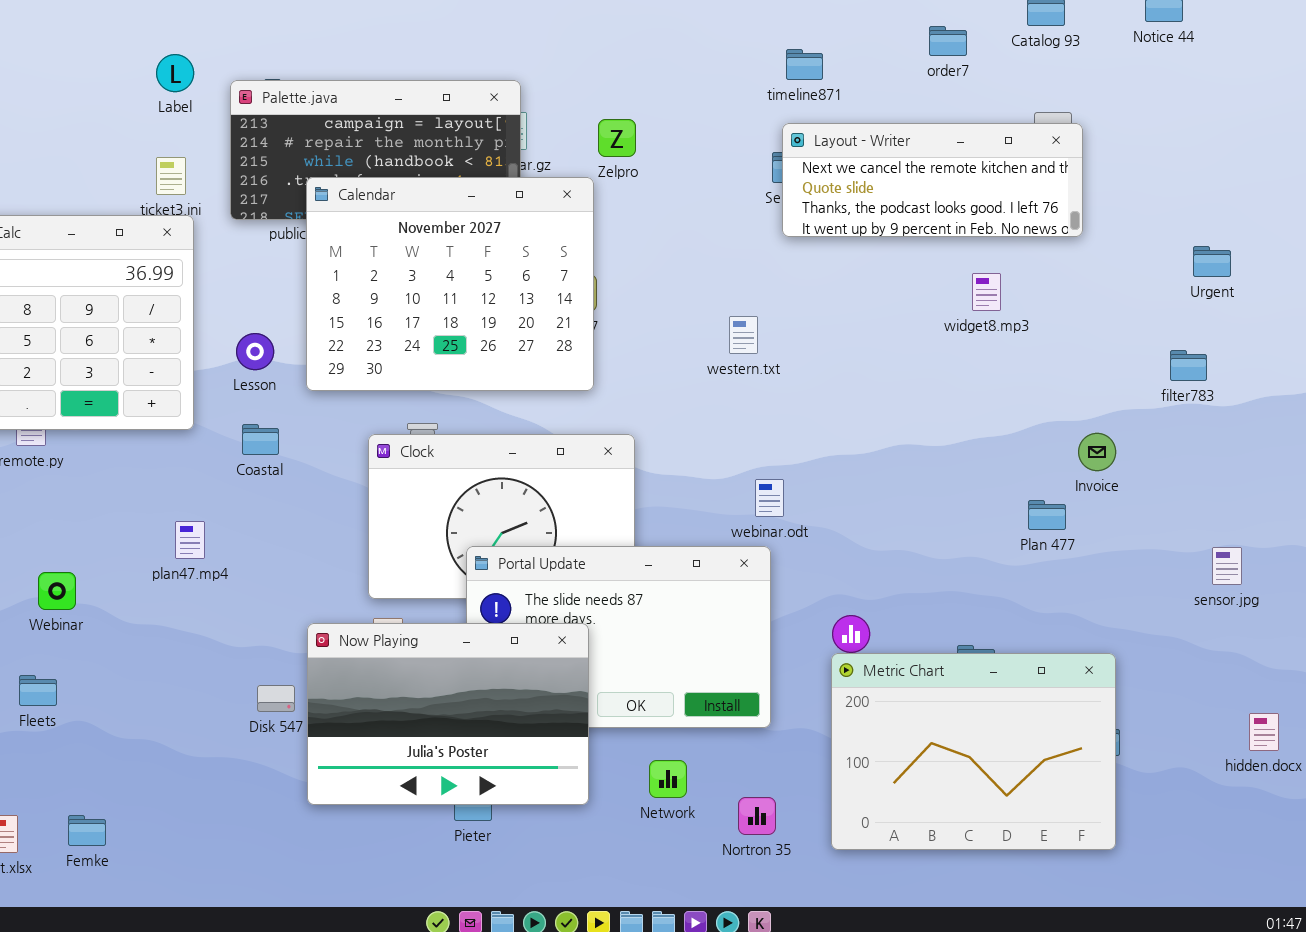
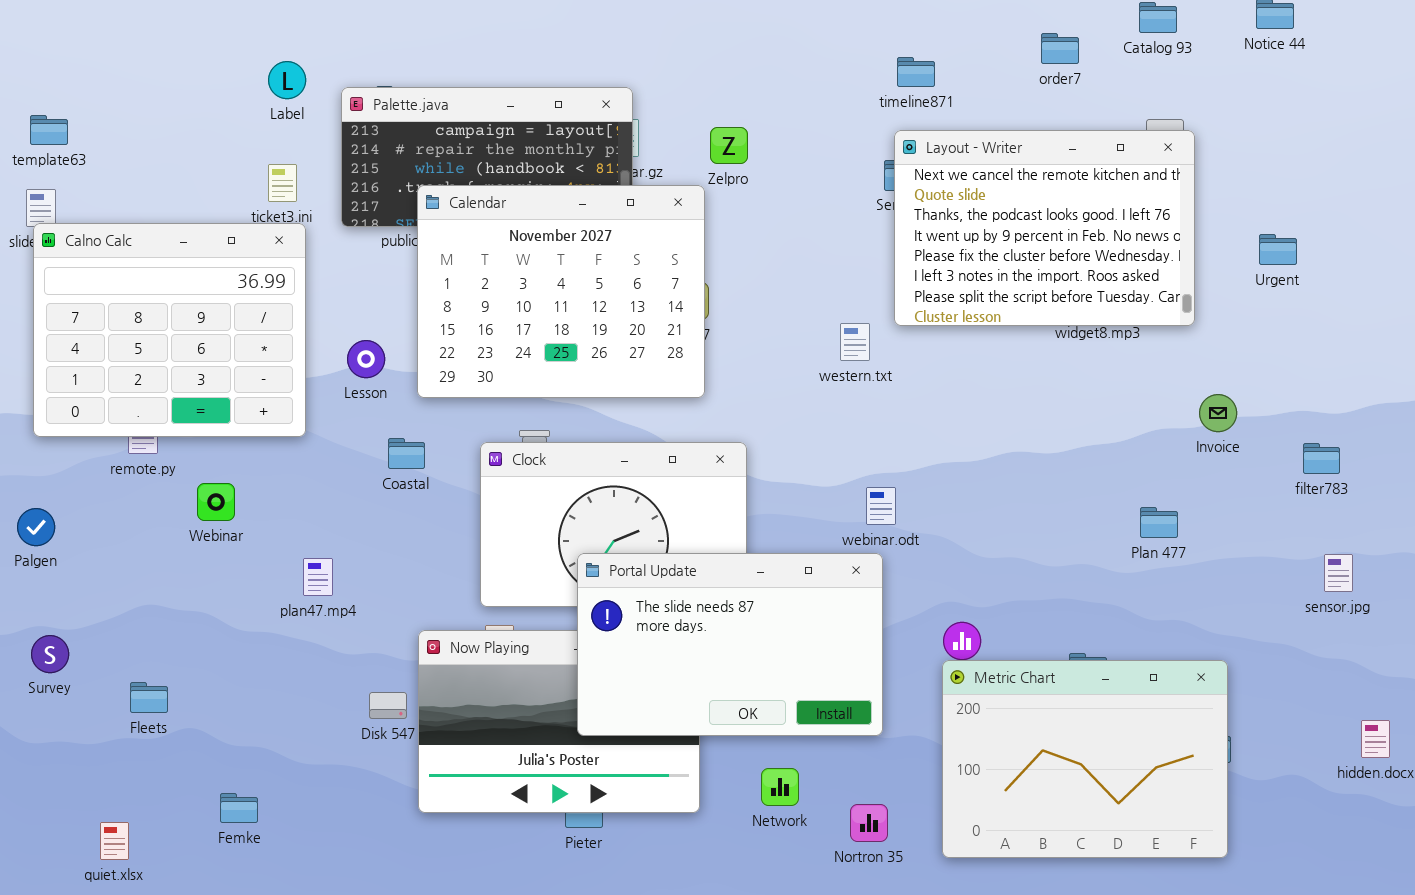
Layout - Writer: [782,123,1083,237] -> [894,130,1195,326], resized
Urgent: [1193,246,1231,277] -> [1259,234,1297,265], moved
filter783: [1170,350,1207,381] -> [1303,443,1340,474], moved
Coastal: [242,424,279,455] -> [388,438,425,469], moved
Invoice: [1078,433,1116,471] -> [1199,394,1237,432], moved
plan47.mp4: [175,521,205,559] -> [303,558,333,596], moved
Portal Update: [466,546,771,728] -> [577,553,883,736], raised
Webinar: [38,572,76,610] -> [197,483,235,521], moved
Femke: [68,815,106,846] -> [220,793,258,823], moved

